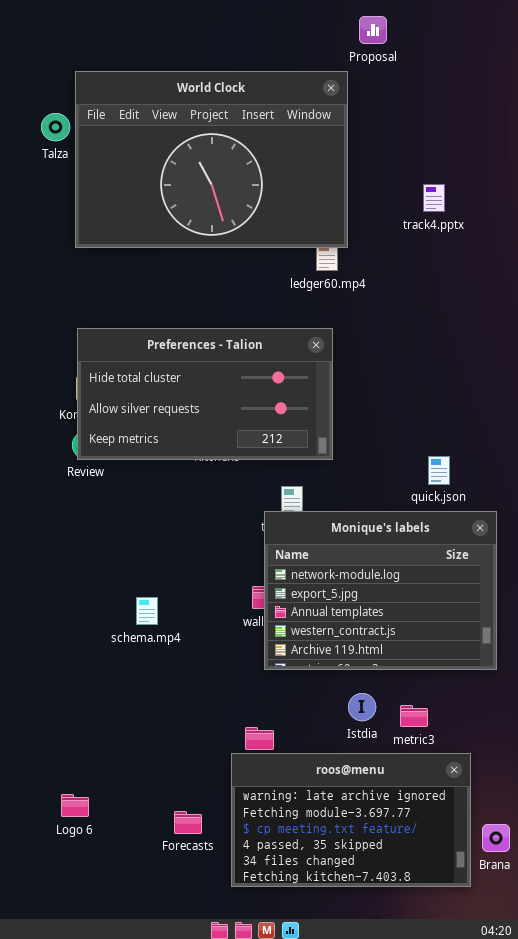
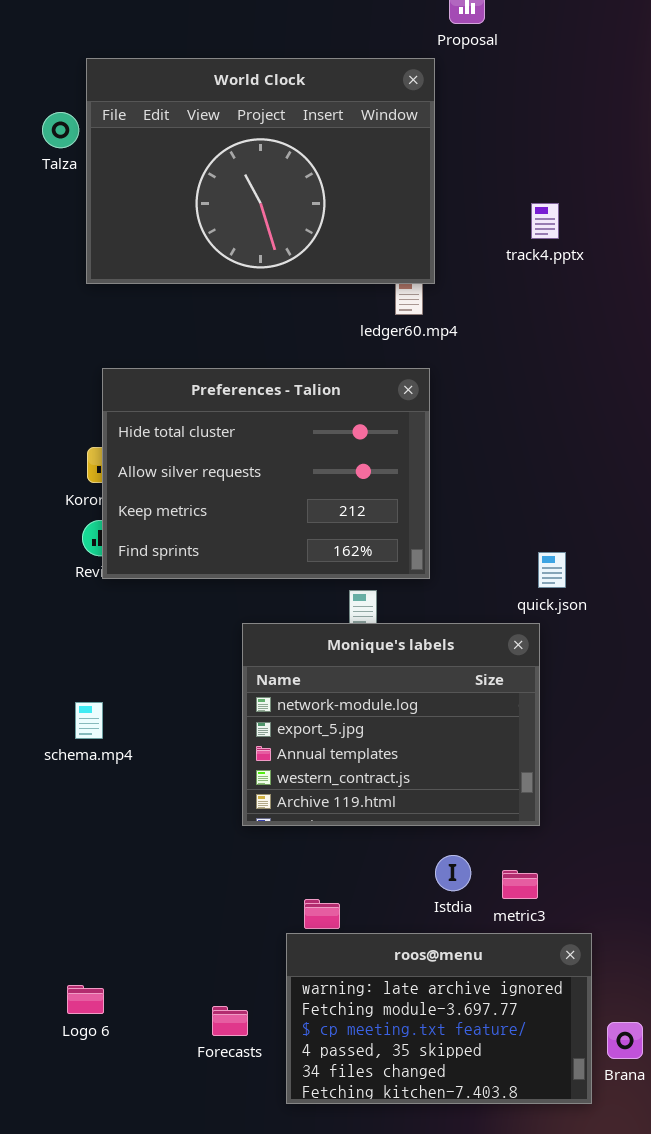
Preferences - Talion: [77,328,333,460] -> [102,368,430,579], moved, resized
Monique's labels: [264,511,497,670] -> [242,623,540,826], moved
schema.mp4: [136,597,158,625] -> [75,702,103,739], moved

